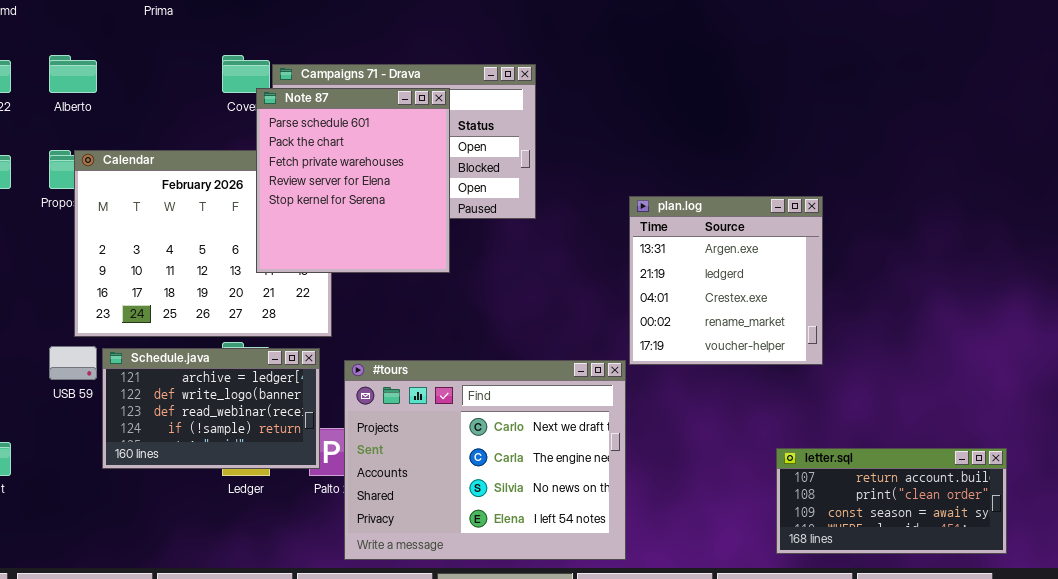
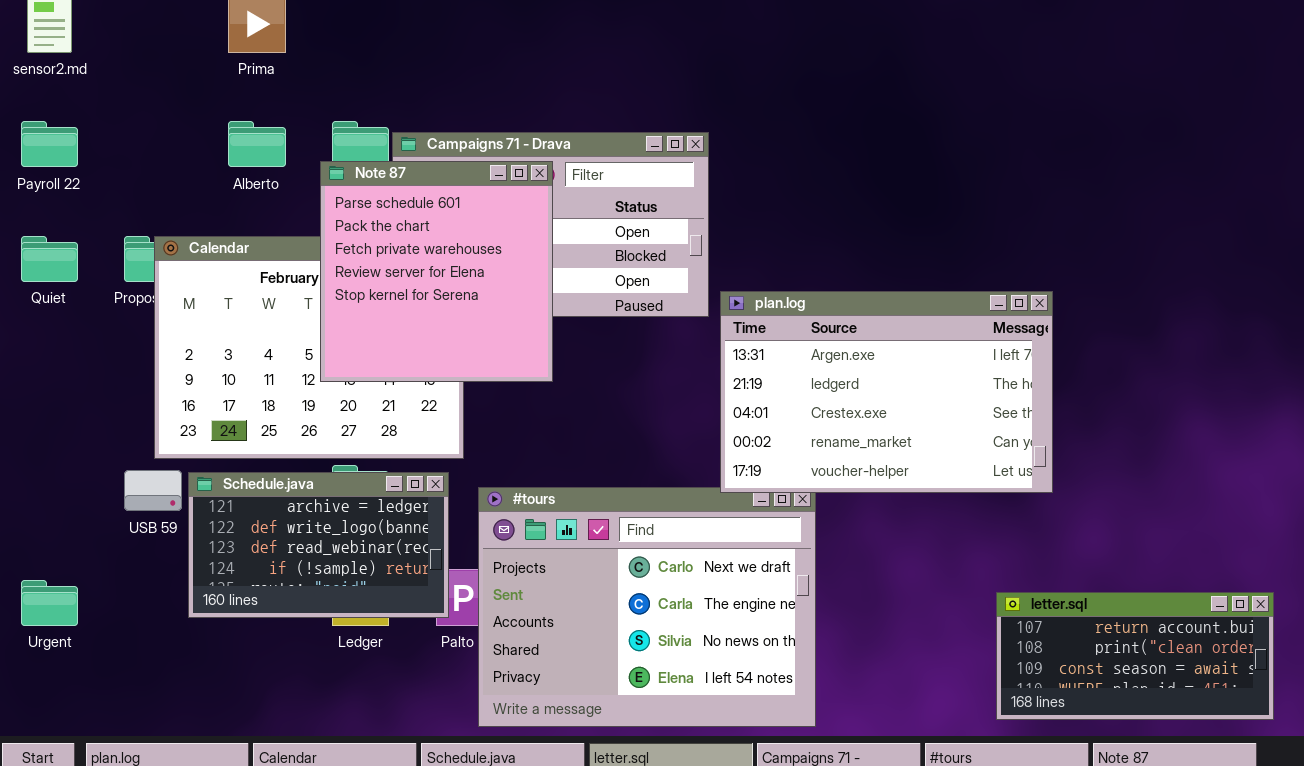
Alberto: [49,55,97,93] -> [228,121,286,167], moved
Note 87: [256,88,450,273] -> [320,161,553,382], moved
plan.log: [629,196,823,365] -> [720,291,1053,493], resized

